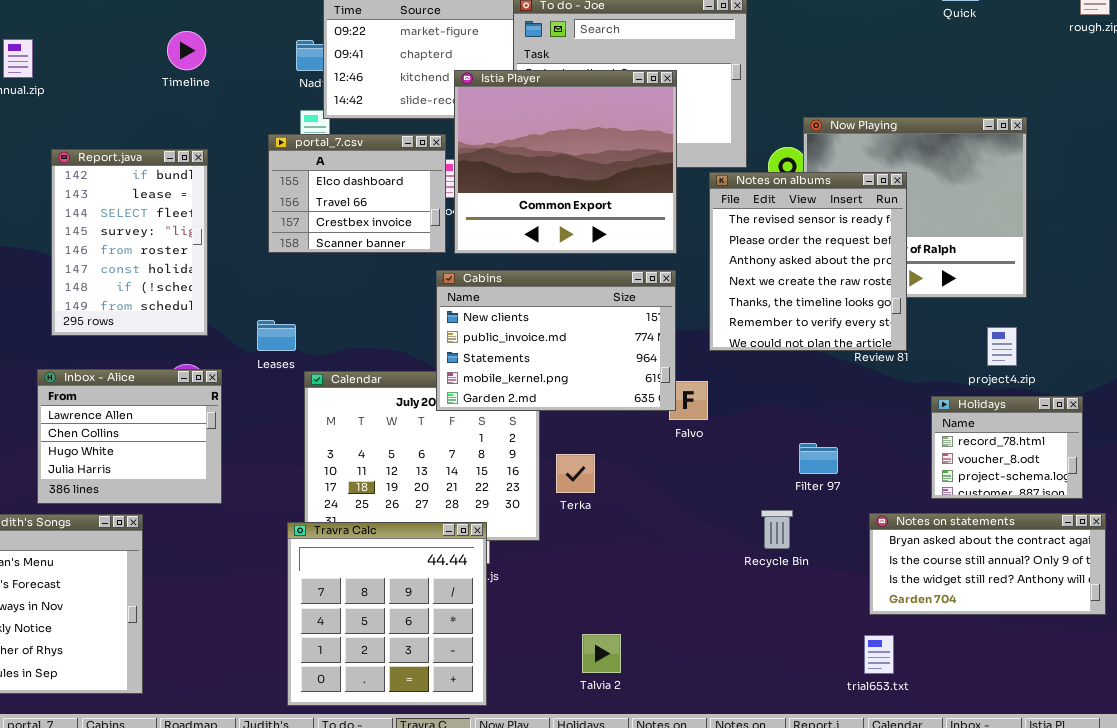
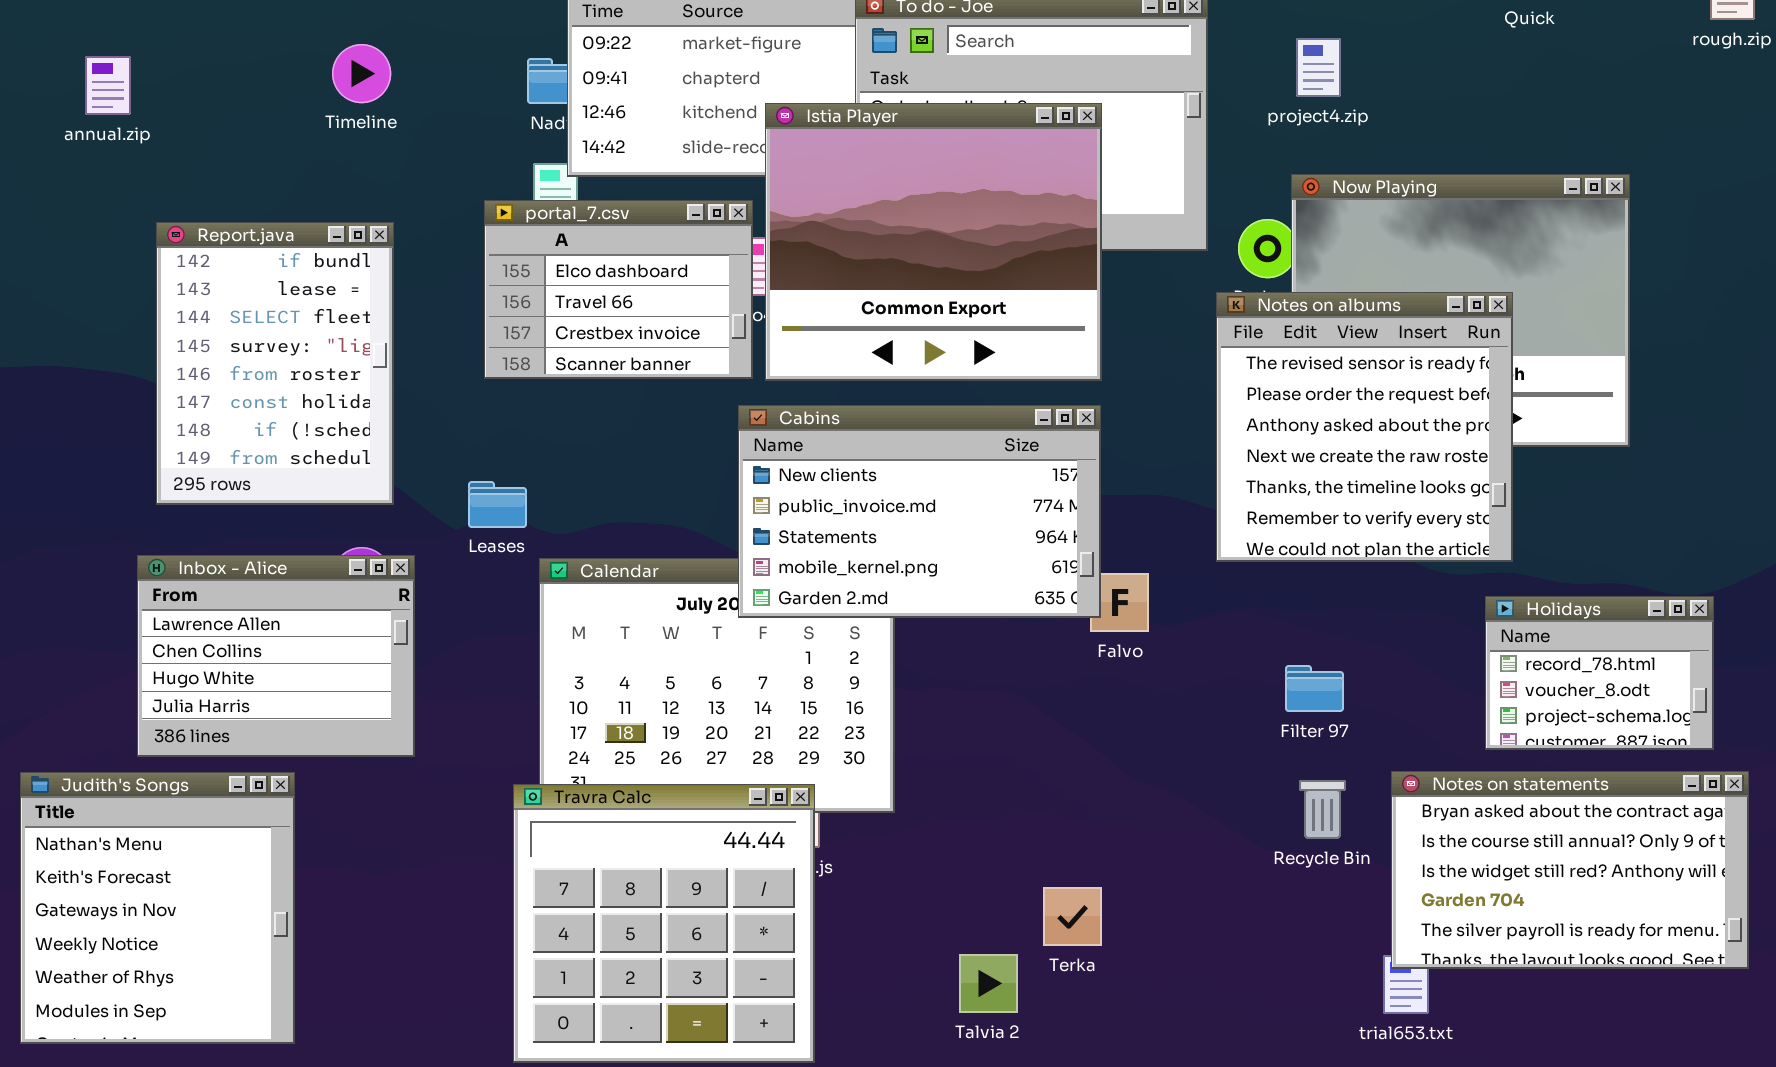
Notes on albums: [709,172,907,351] -> [1216,292,1513,562], moved
project4.zip: [987,327,1017,366] -> [1296,38,1341,97], moved
Terka: [556,454,595,493] -> [1043,887,1102,946], moved
Recycle Bin: [761,510,793,549] -> [1299,780,1346,839], moved
Notes on statements: [869,513,1106,615] -> [1391,771,1749,969], resized

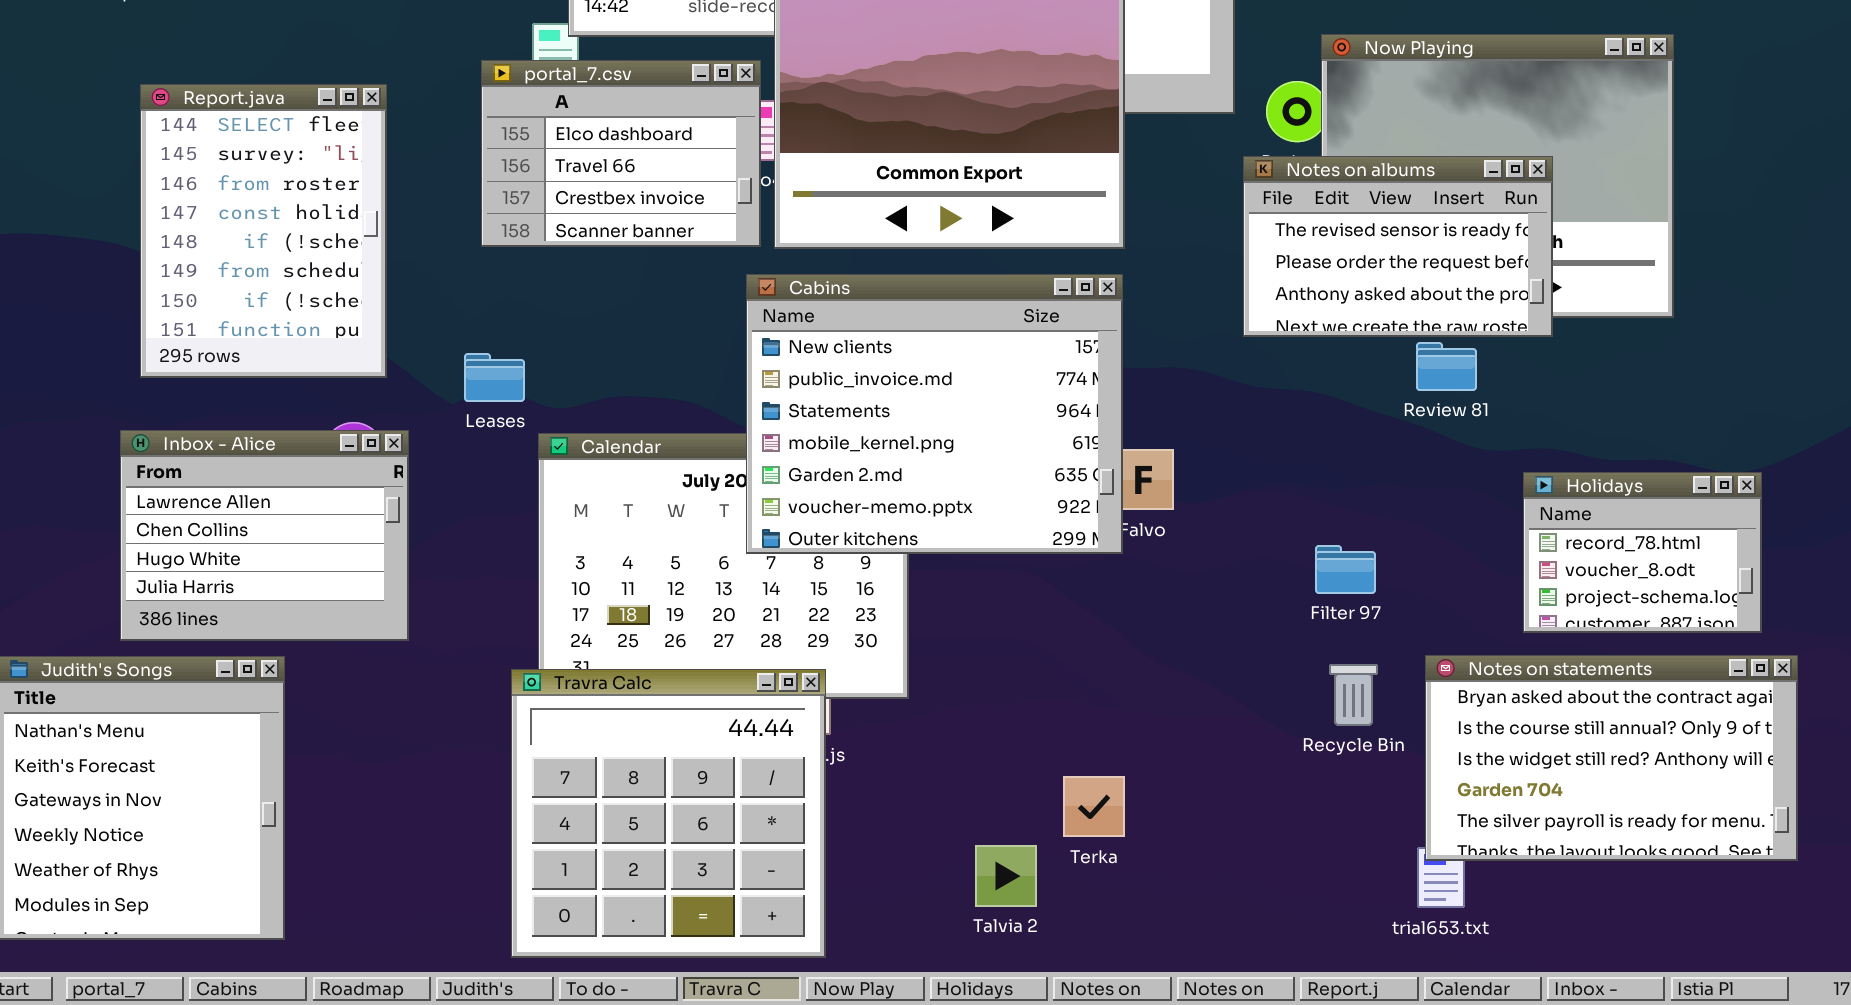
Report.java: [156,222,394,505] -> [140,84,387,378], scrolled down 2 rows
Notes on albums: [1216,292,1513,562] -> [1243,156,1553,337], resized
Cabins: [738,405,1101,618] -> [746,274,1123,554], resized

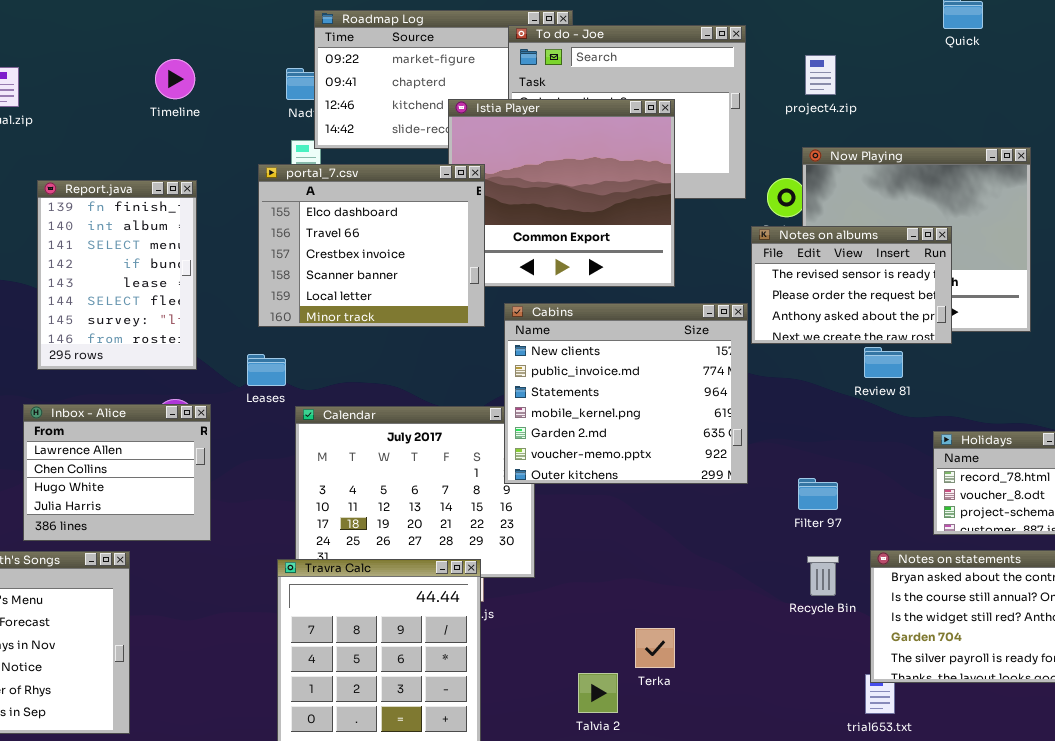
portal_7.csv: [481,60,761,247] -> [258,164,485,327], resized
Report.java: [140,84,387,378] -> [37,180,197,370], scrolled up 5 rows
Cabins: [746,274,1123,554] -> [504,303,748,484], moved

